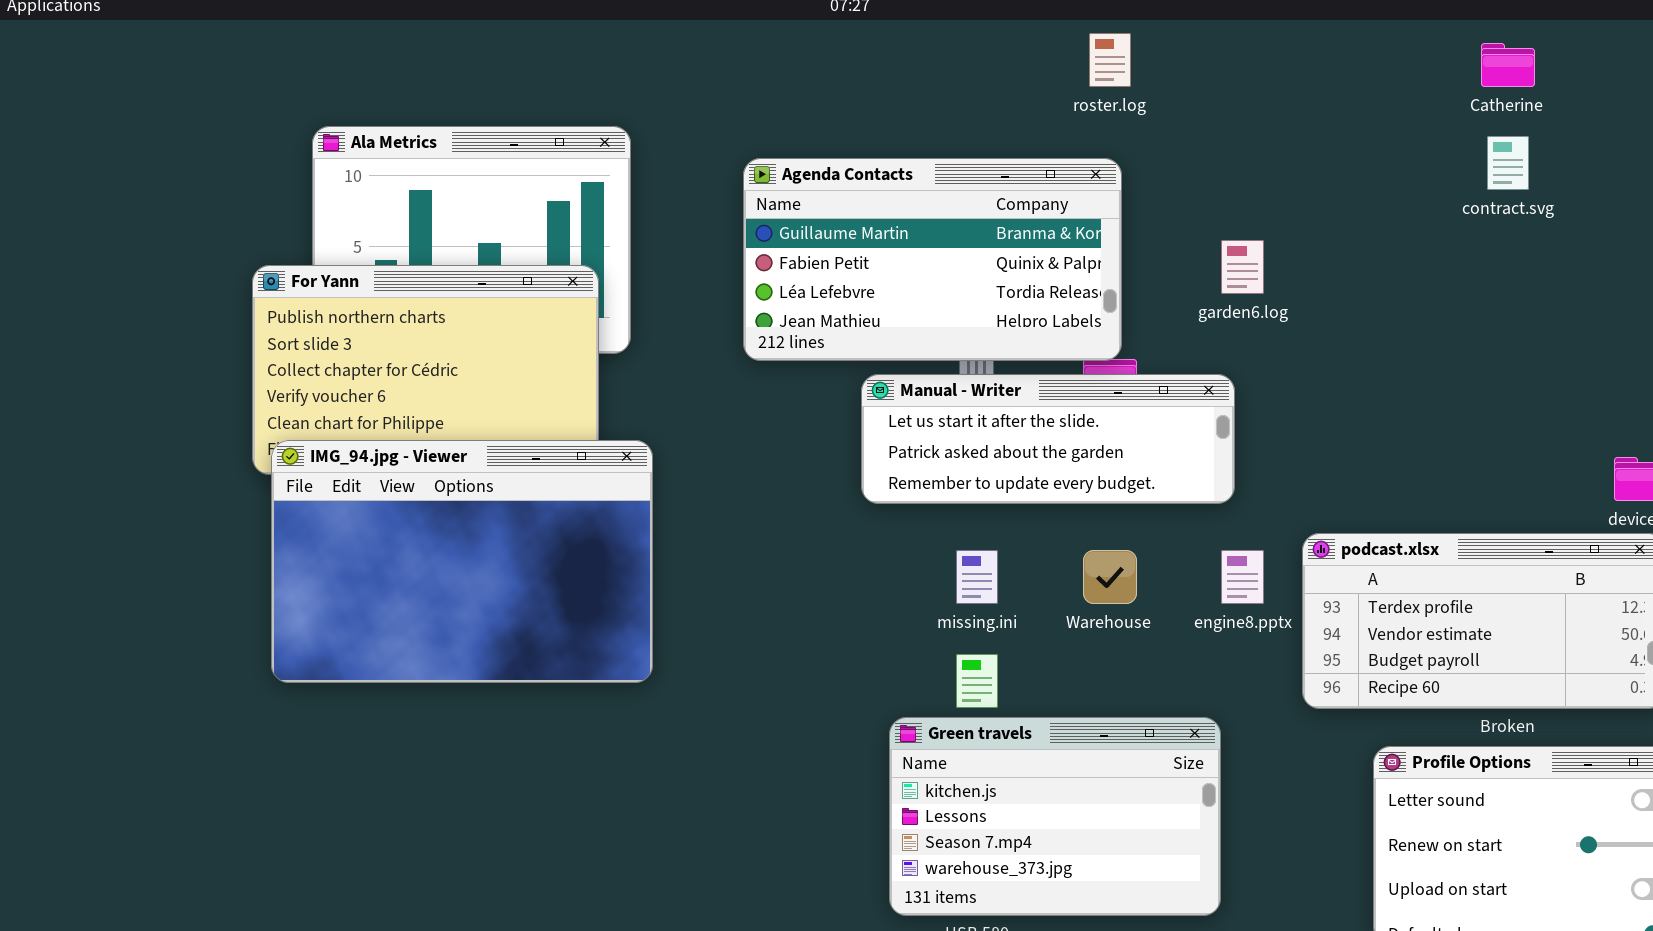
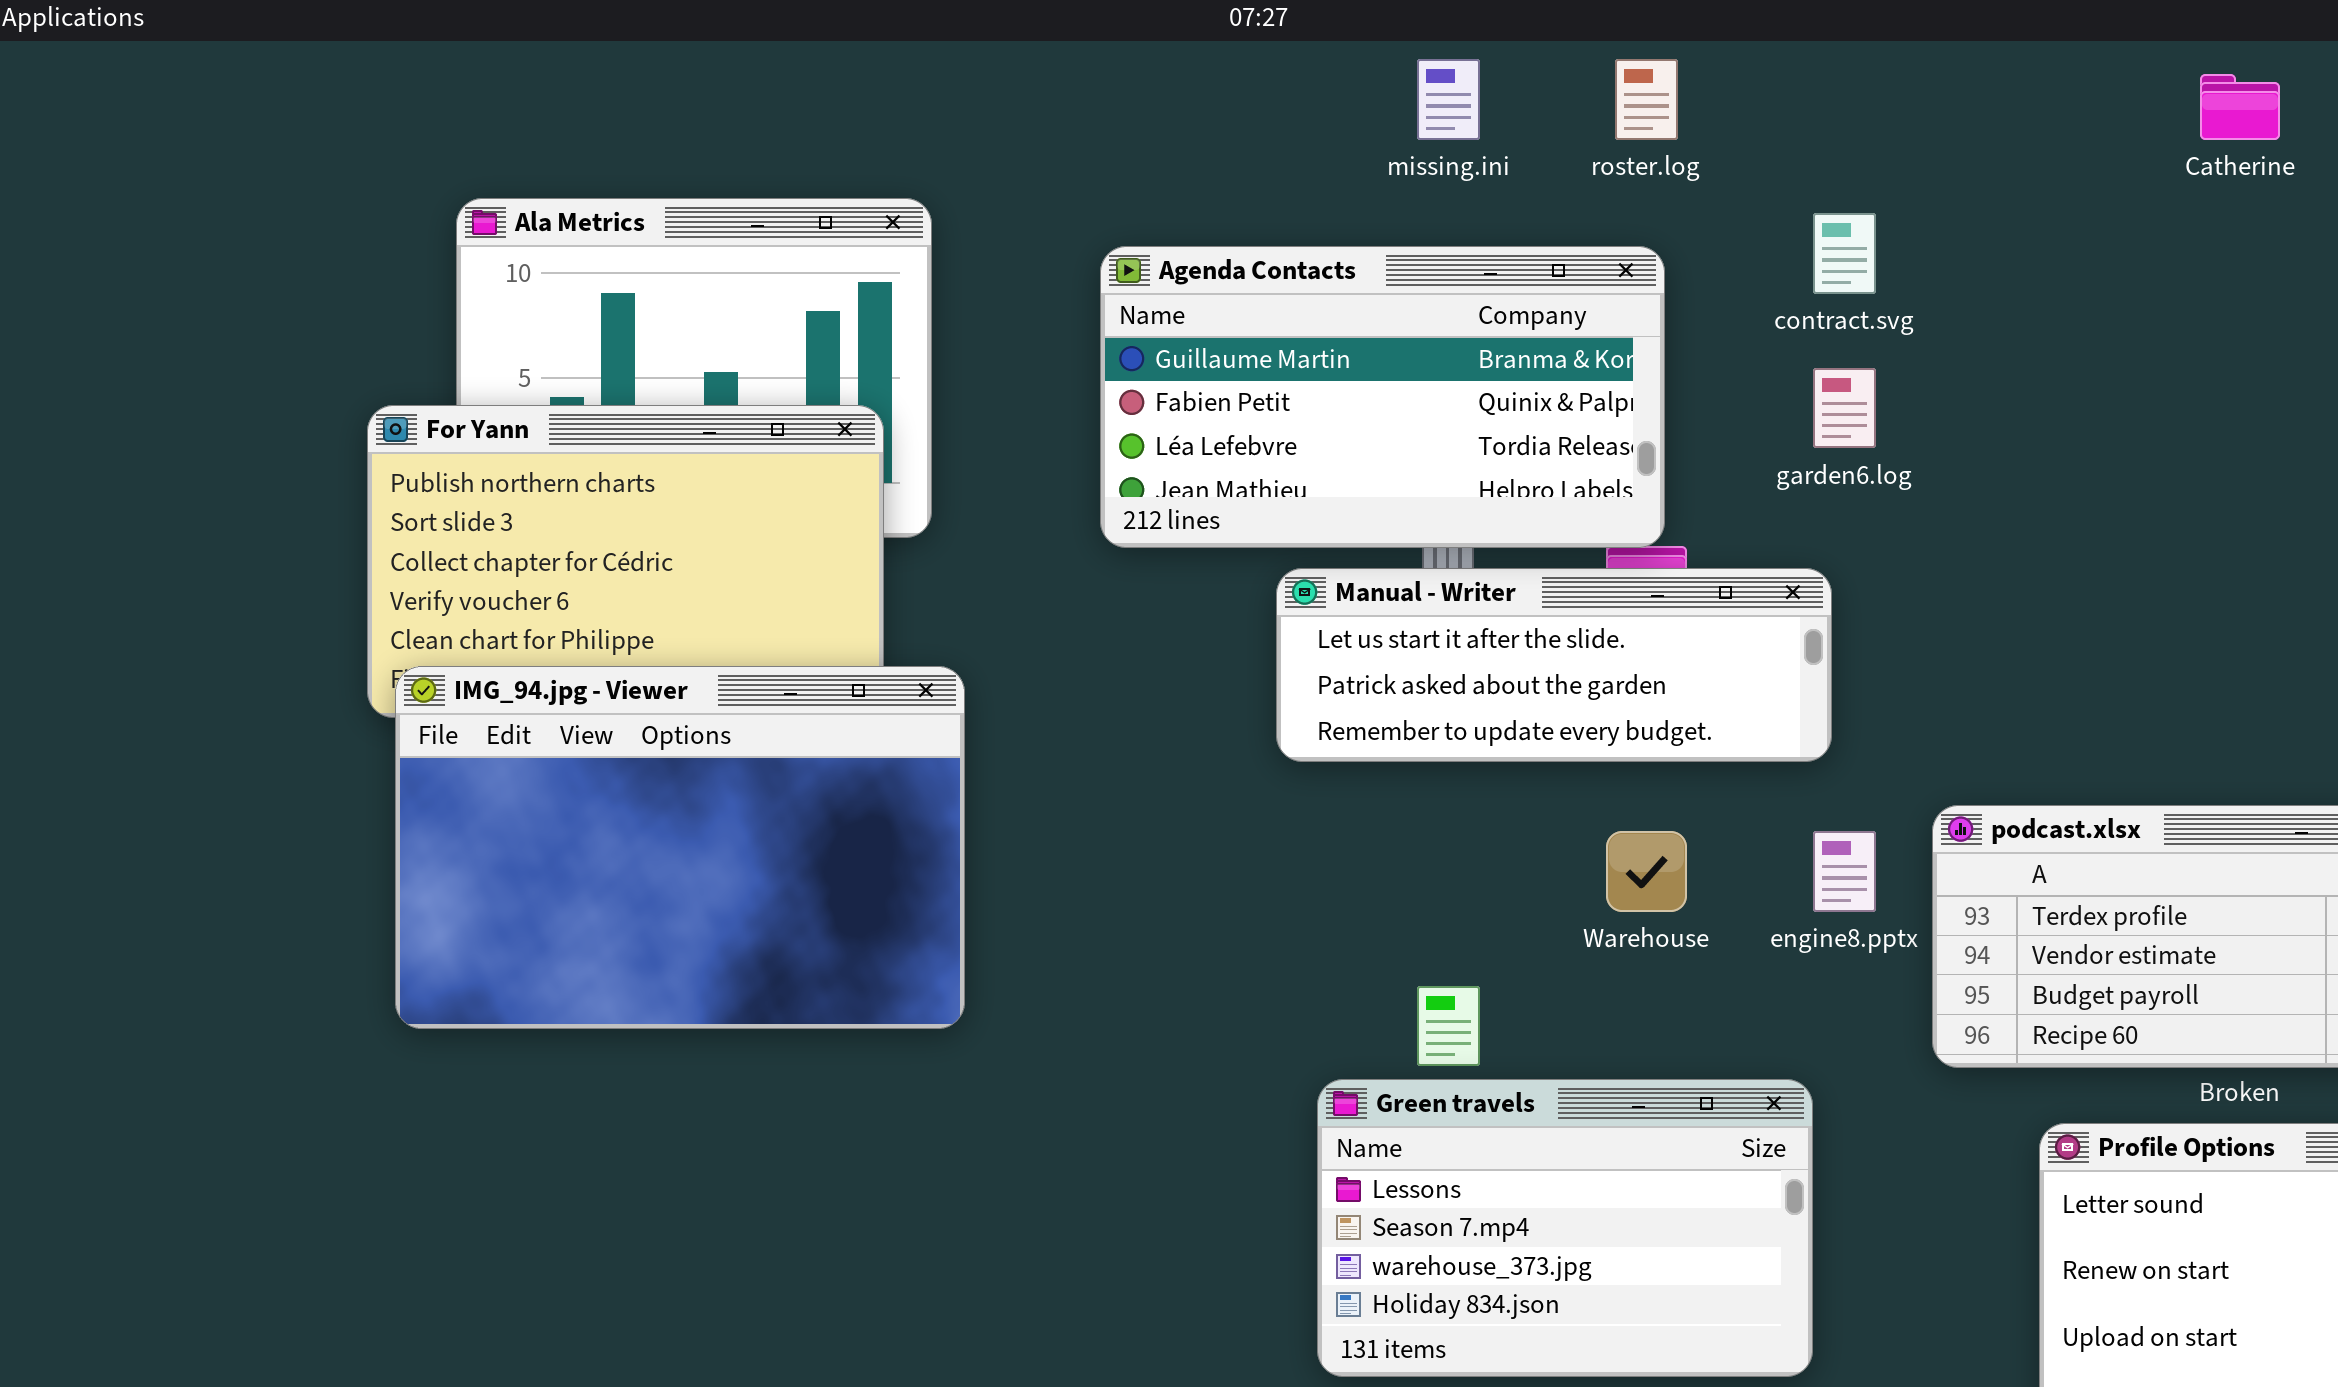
contract.svg: [1487,136,1529,190] -> [1813,213,1876,294], moved
missing.ini: [956,550,998,604] -> [1417,59,1480,140], moved
Green travels: [889,717,1221,916] -> [1317,1079,1813,1377], scrolled down 1 row

